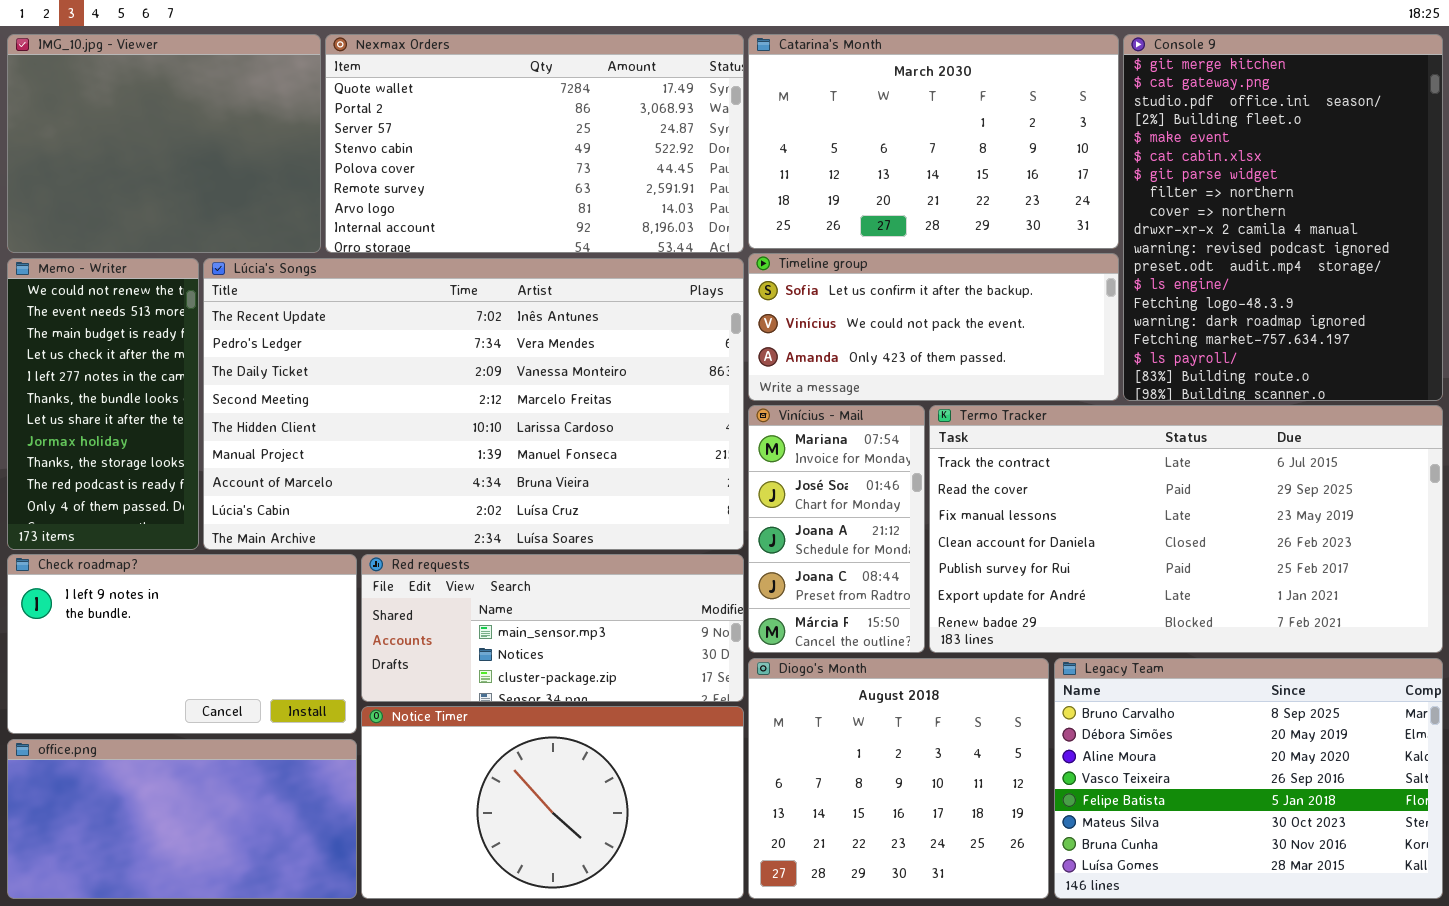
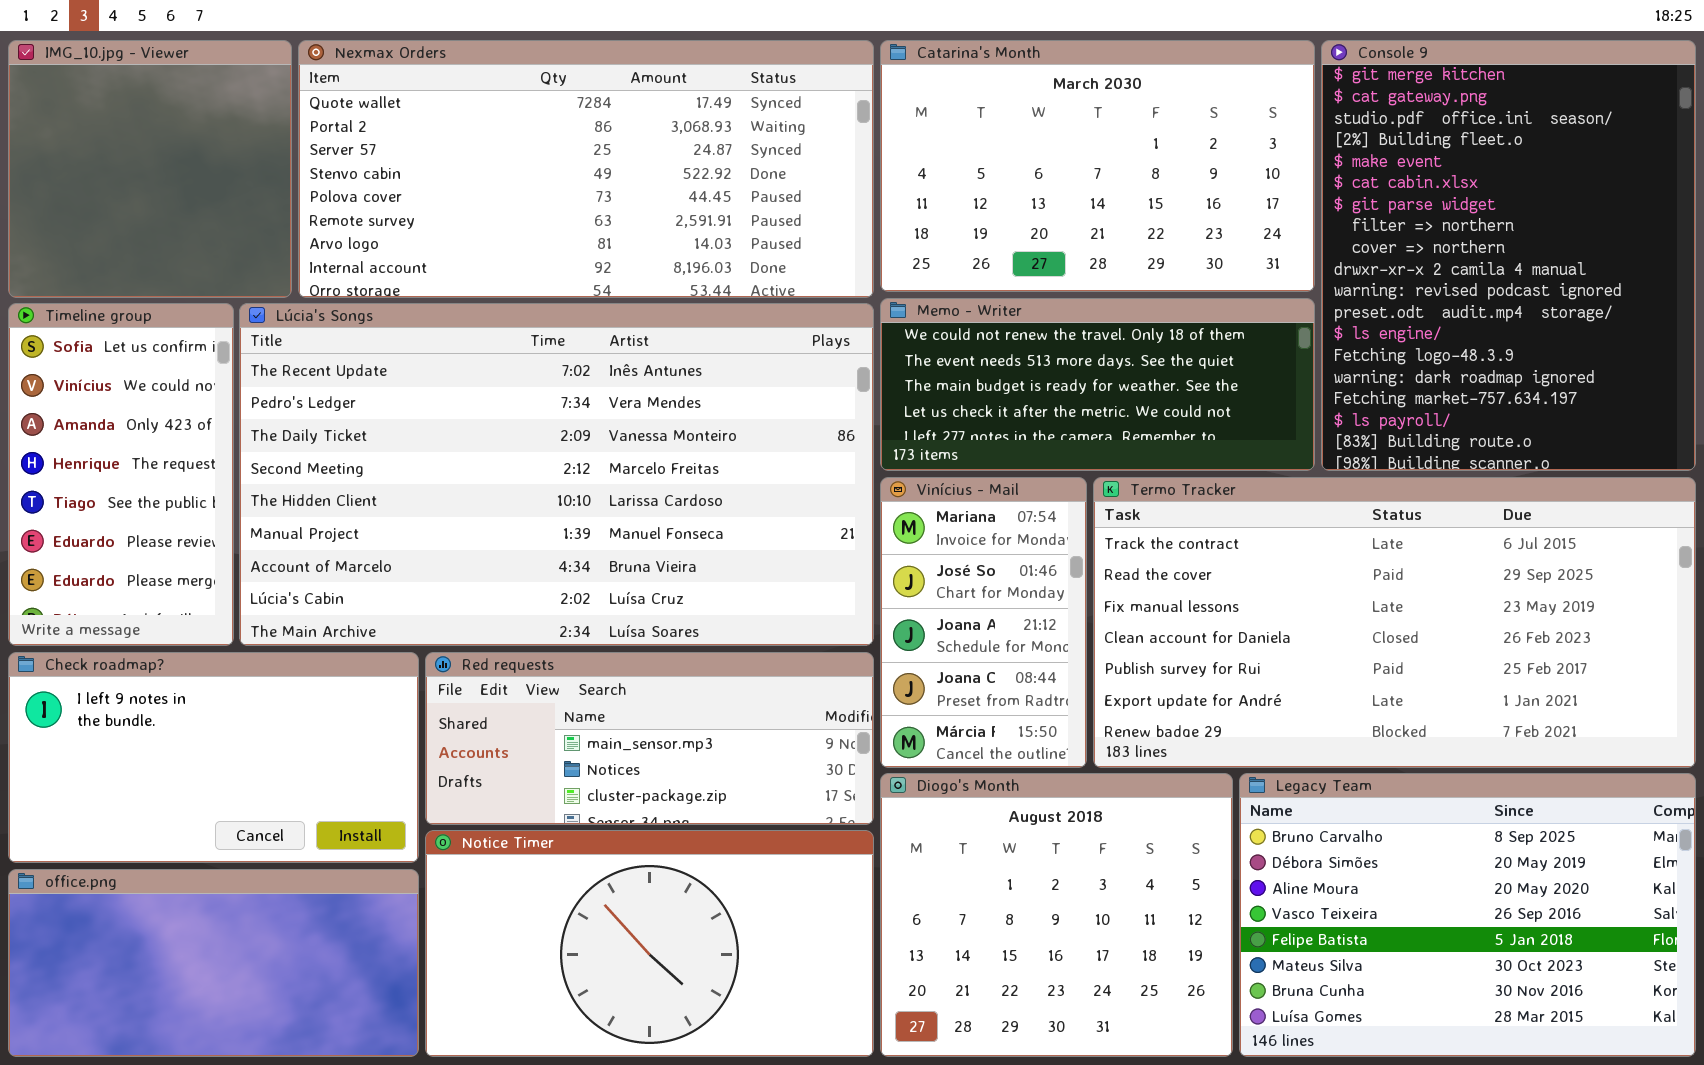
IMG_10.jpg - Viewer: [7,34,321,253] -> [8,40,292,298], resized
Nexmax Orders: [325,34,744,253] -> [298,40,874,298], resized
Timeline group: [748,253,1119,401] -> [8,303,234,646], moved, resized
Memo - Writer: [7,258,199,550] -> [880,298,1315,471], moved, resized

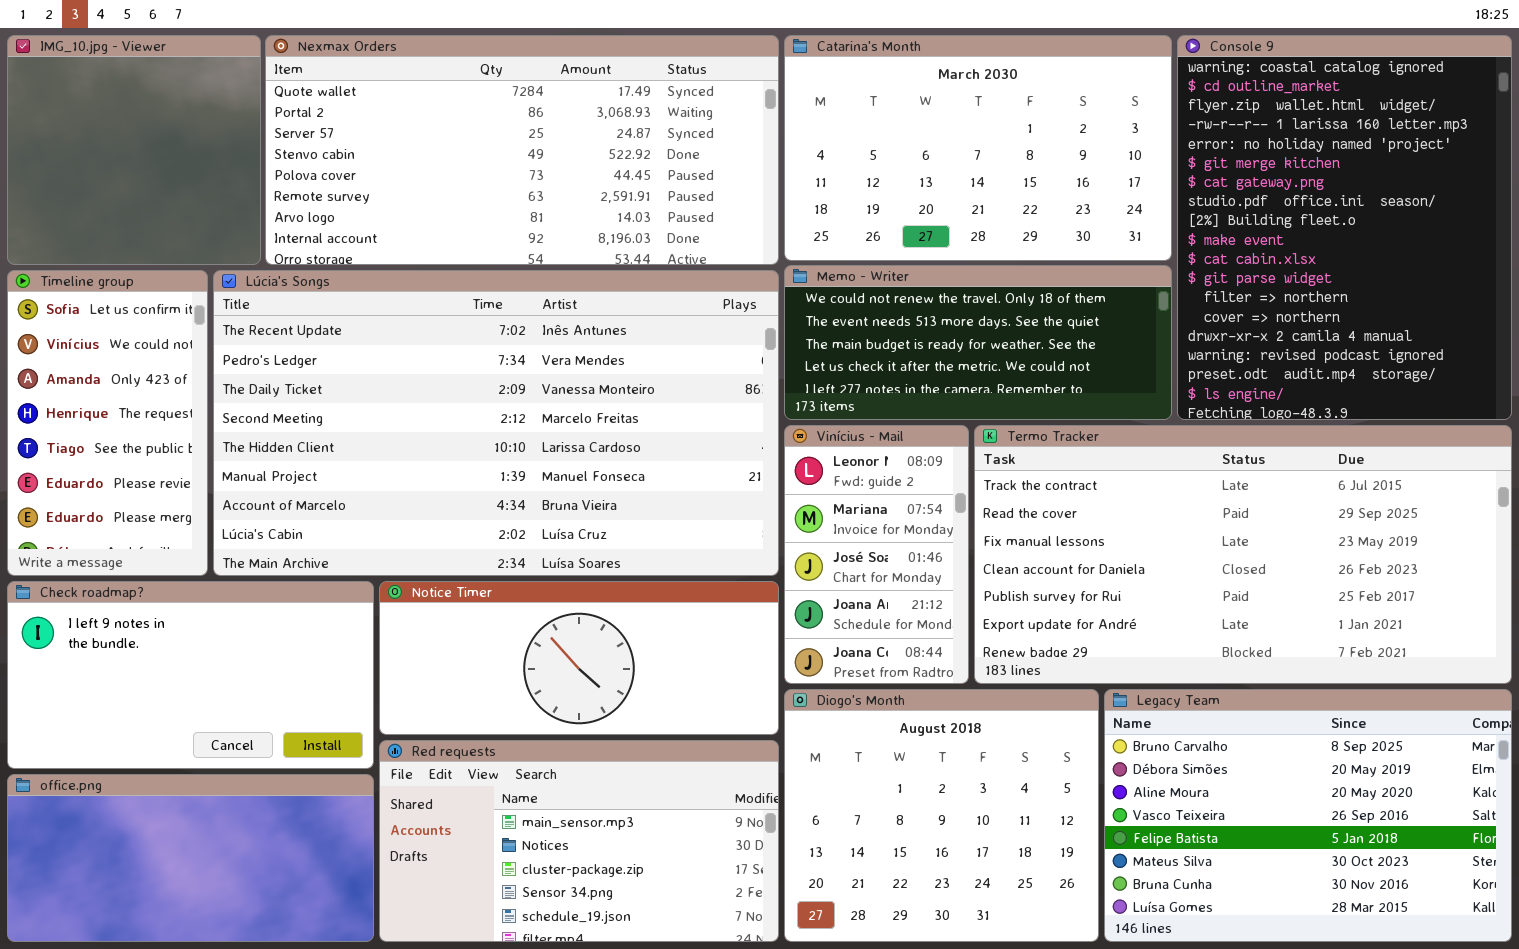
Console 9: [1321,40,1696,471] -> [1177,35,1512,420], scrolled up 5 rows
Vinícius - Mail: [880,477,1087,768] -> [784,425,969,684], scrolled up 1 row
Red requests: [425,652,874,825] -> [379,740,779,942], moved, resized
Notice Timer: [425,830,874,1057] -> [379,581,779,735], moved, resized

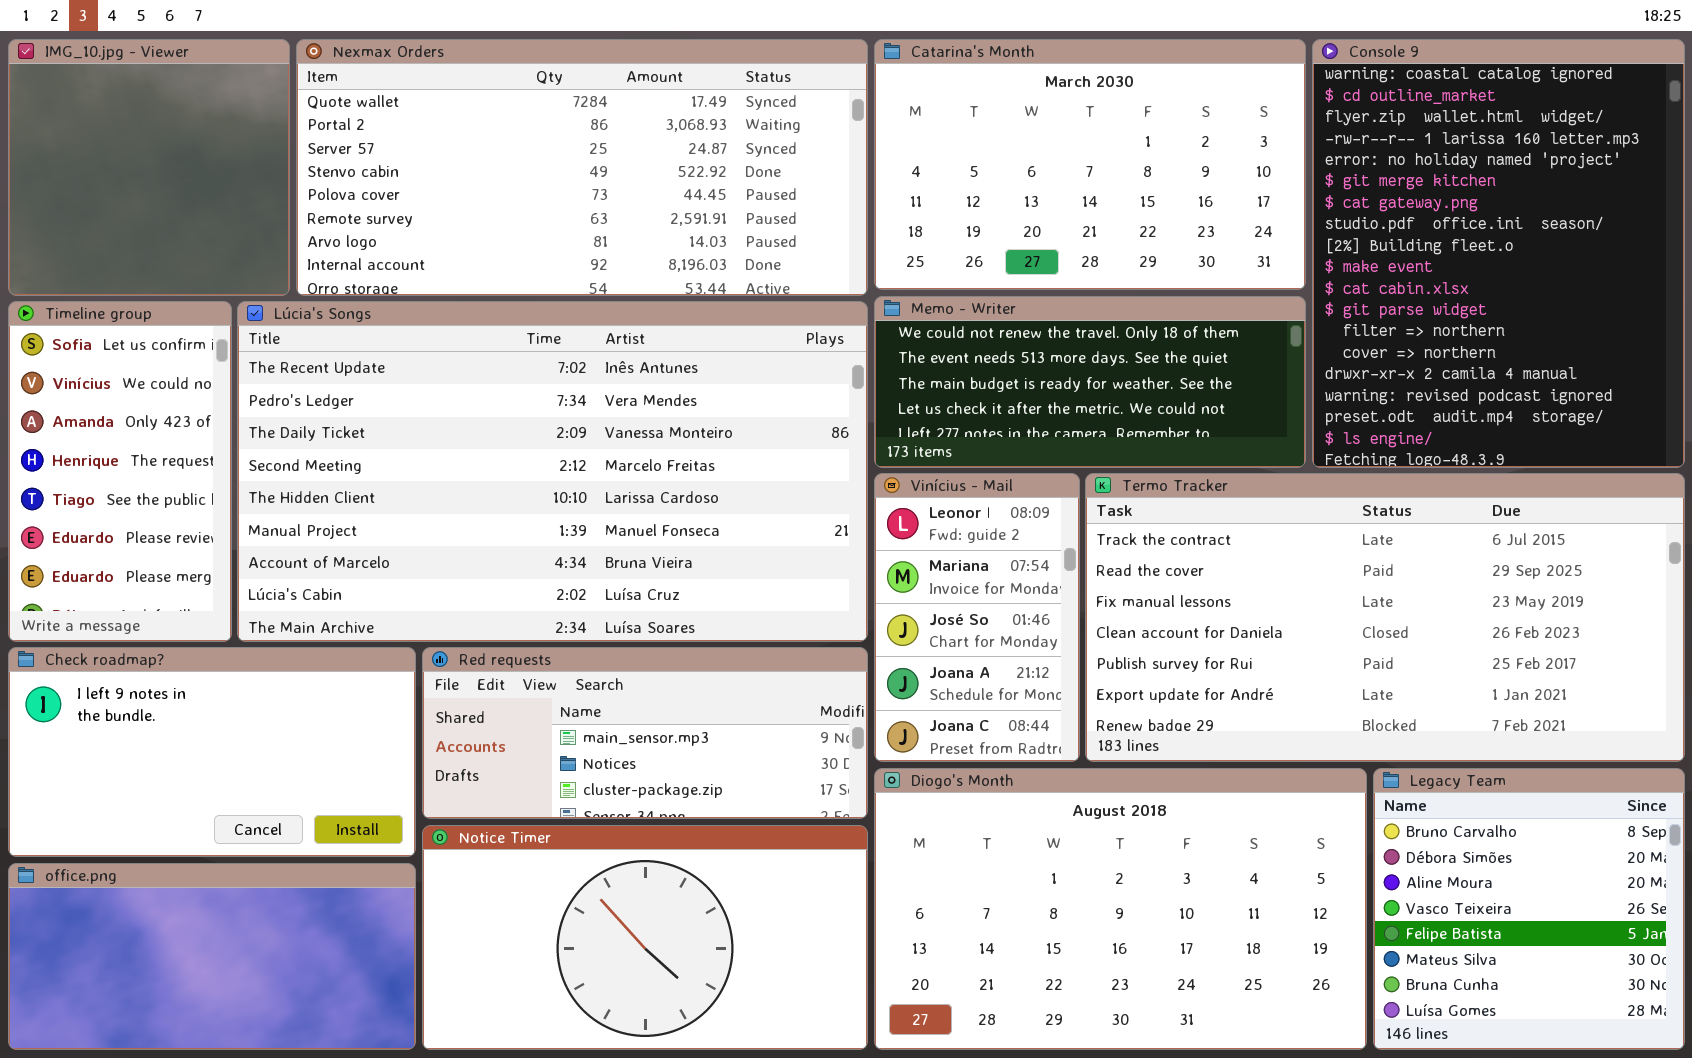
Notice Timer: [379,581,779,735] -> [422,825,868,1050], moved, resized
Diogo's Month: [784,689,1099,942] -> [874,768,1367,1050], resized
Legacy Team: [1104,689,1512,942] -> [1373,768,1685,1050], resized
Red requests: [379,740,779,942] -> [422,647,868,819], moved, resized

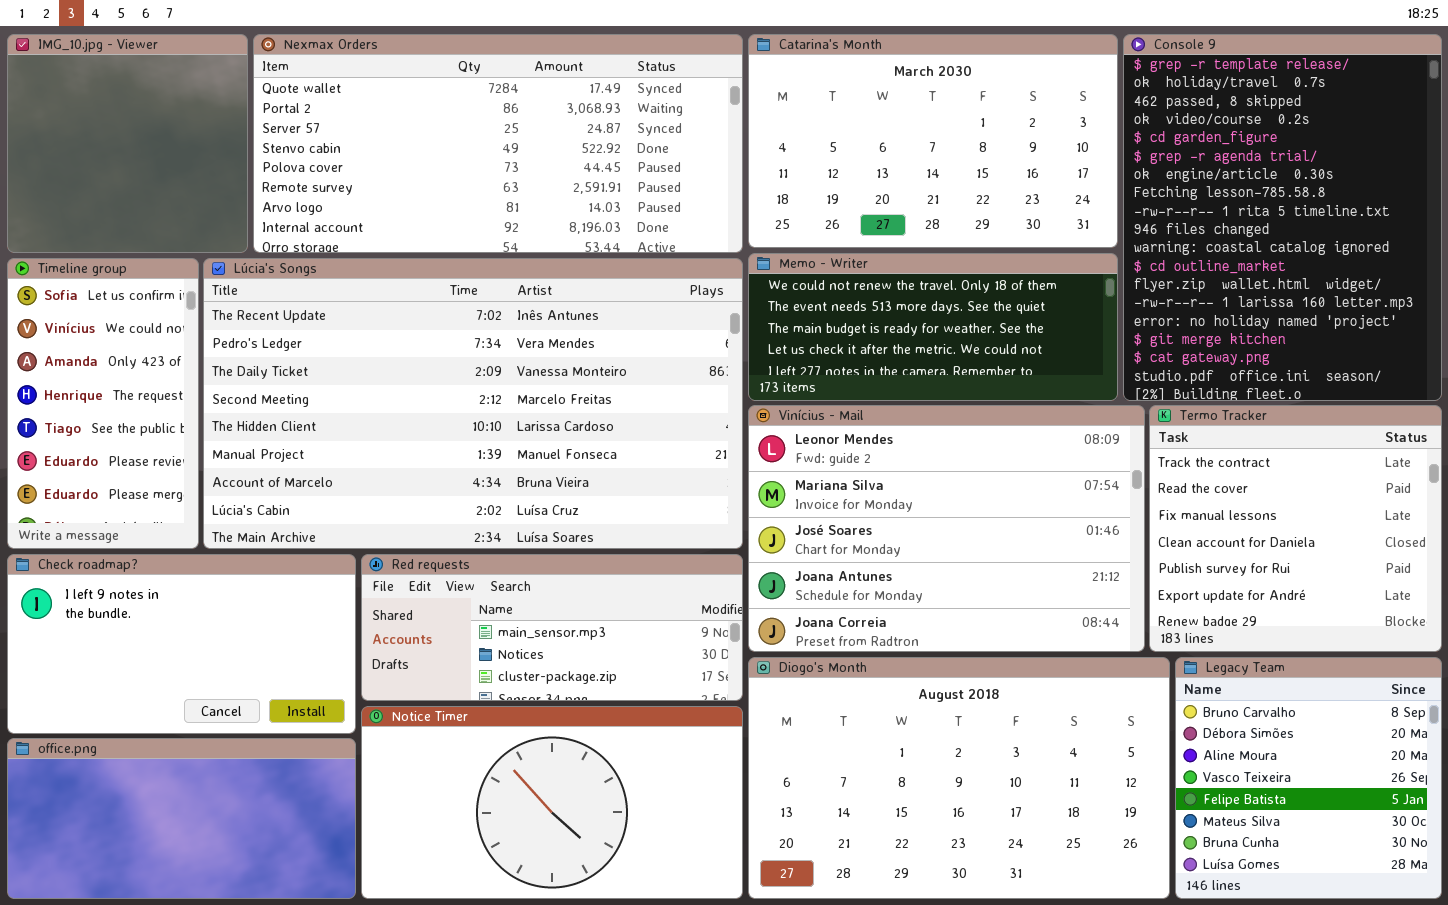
Console 9: [1312,39,1685,468] -> [1123,34,1442,401], scrolled up 10 rows
Vinícius - Mail: [874,473,1080,762] -> [748,405,1145,652], resized
Termo Tracker: [1085,473,1685,762] -> [1149,405,1442,652], resized

